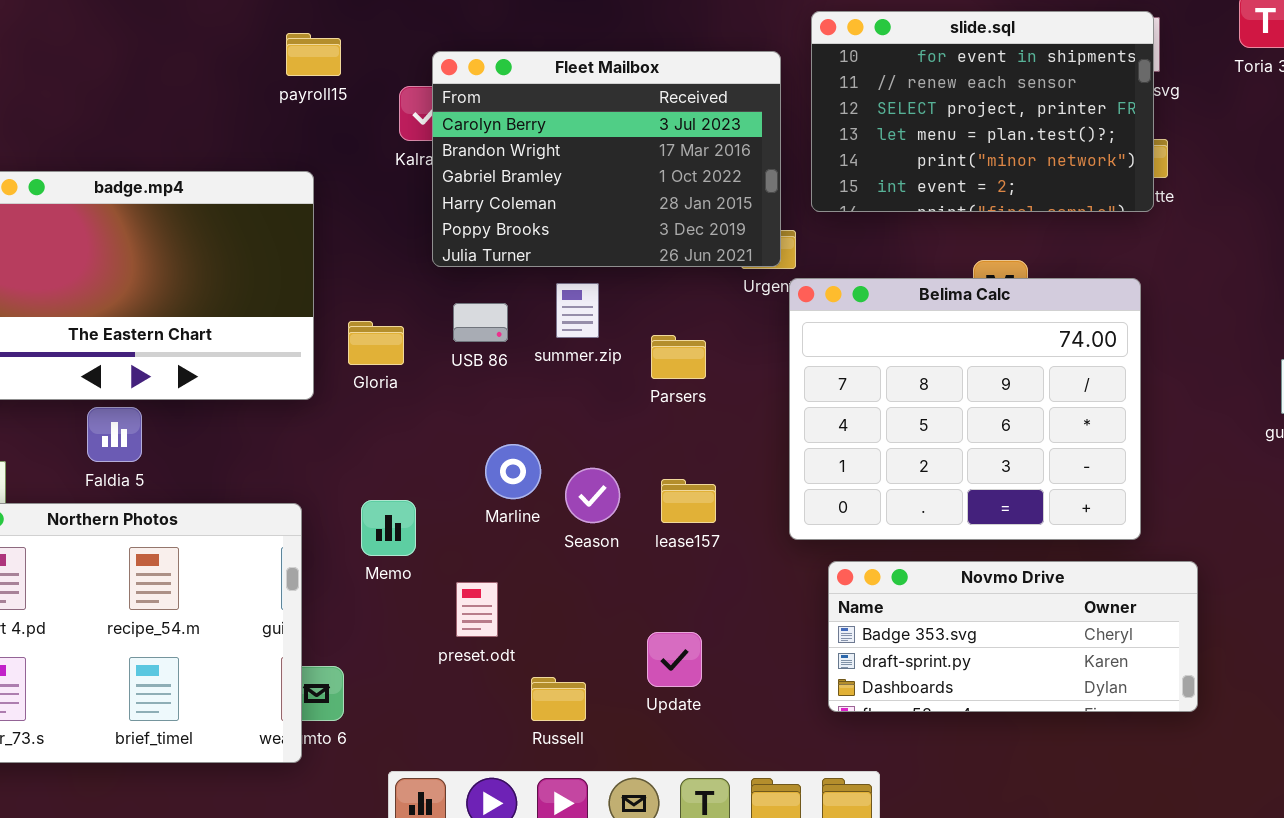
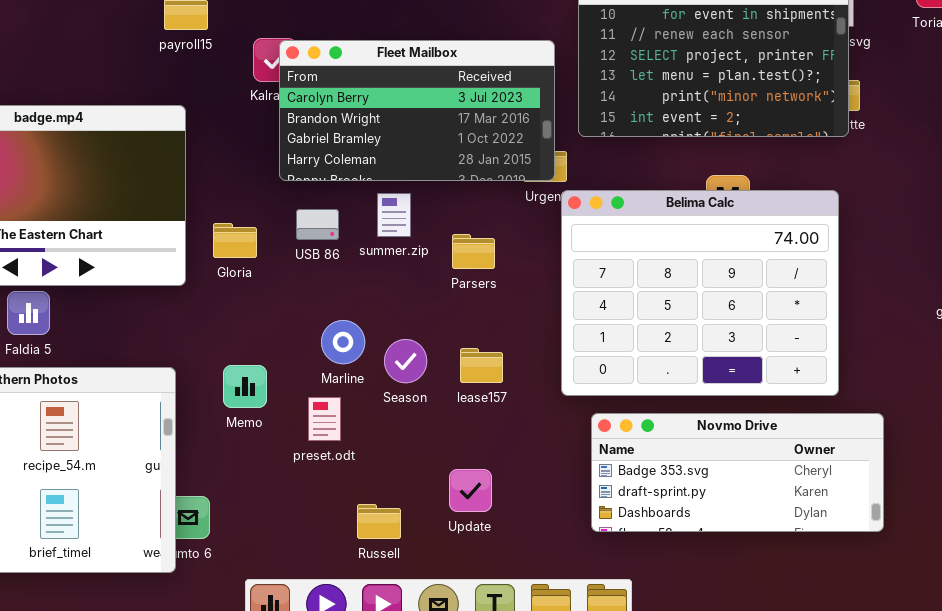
Fleet Mailbox: [432,51,781,267] -> [279,40,555,181], resized
preset.odt: [456,582,498,637] -> [308,397,341,441], moved

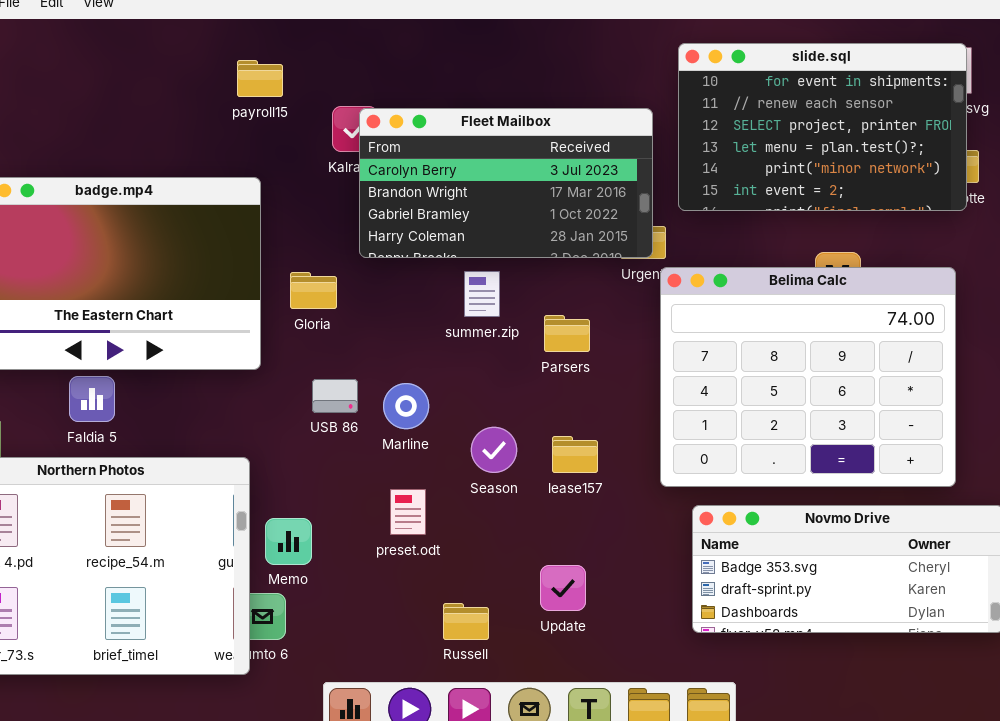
USB 86: [296,209,339,240] -> [312,379,358,413], moved
Gloria: [213,223,257,258] -> [290,272,337,309], moved
Marline: [321,320,365,364] -> [383,383,429,429], moved
Memo: [223,365,267,408] -> [265,518,312,565], moved

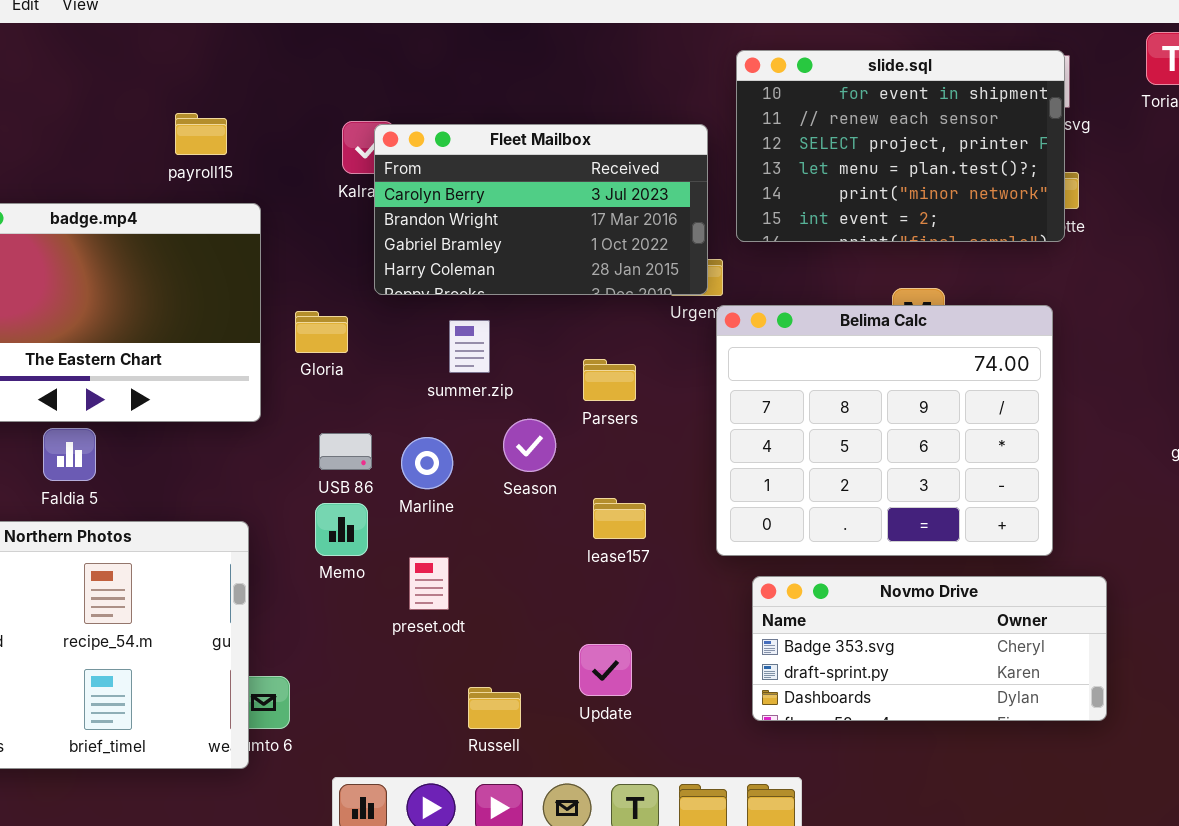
payroll15: [237,60,283,97] -> [175,113,227,155], moved
summer.zip: [464,271,500,317] -> [449,320,490,373], moved
Season: [471,427,517,473] -> [503,419,556,472], moved
Memo: [265,518,312,565] -> [315,503,368,556], moved

